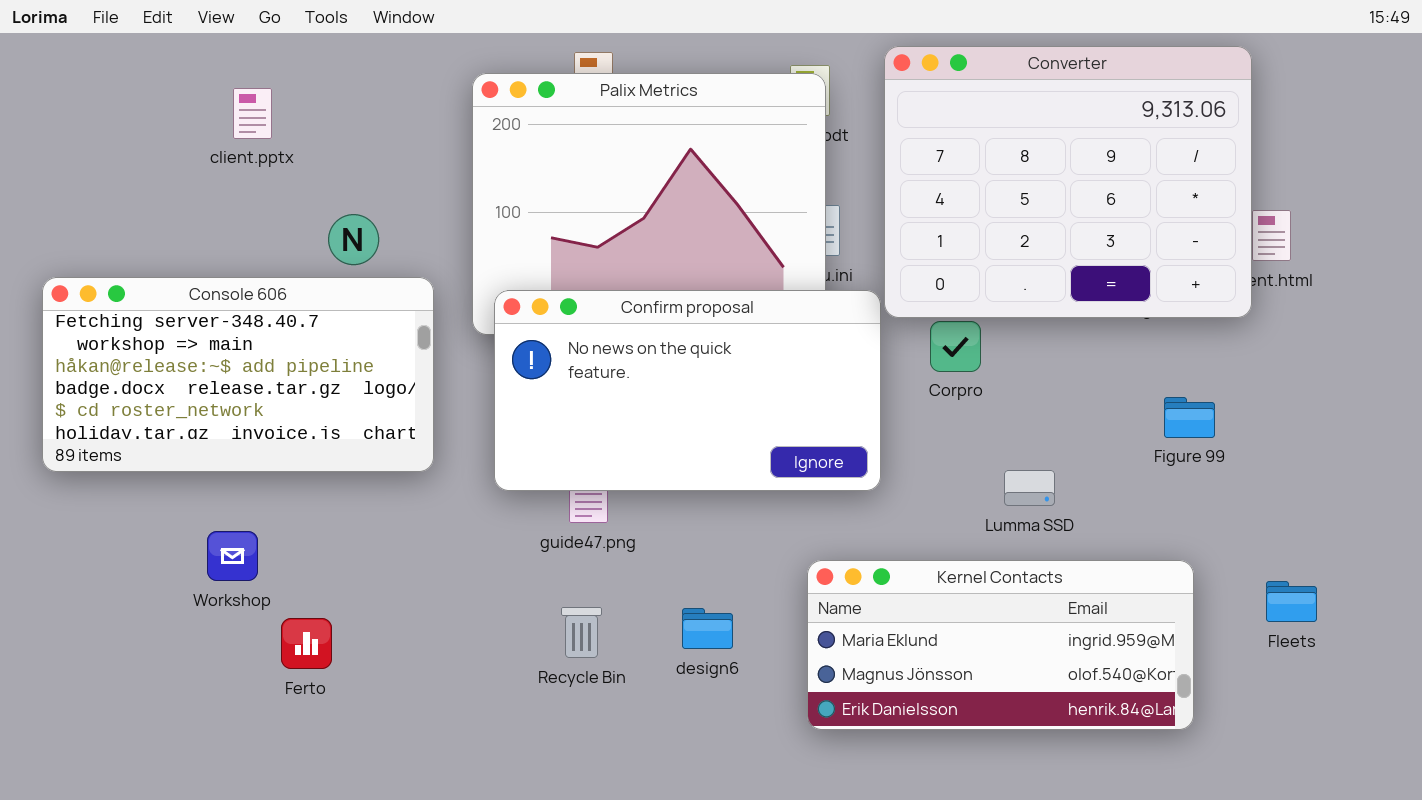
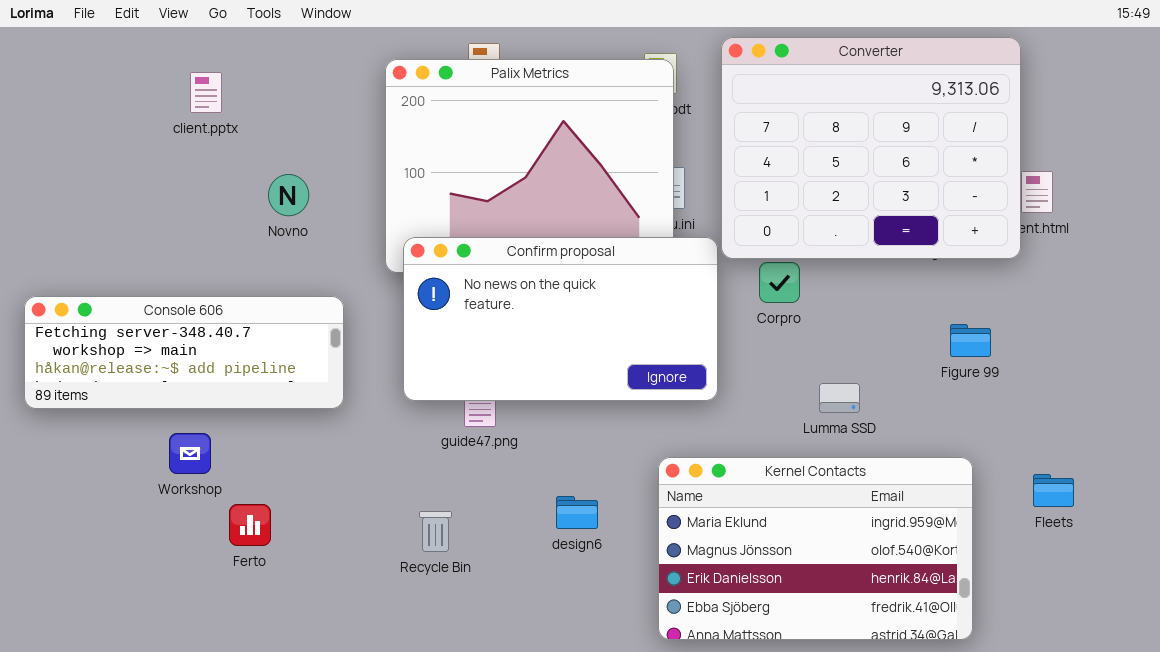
Console 606: [42,277,434,472] -> [24,296,344,409], moved, resized
Kernel Contacts: [807,560,1194,730] -> [658,457,973,640], resized
Recycle Bin: [561,607,602,658] -> [419,511,452,552], moved

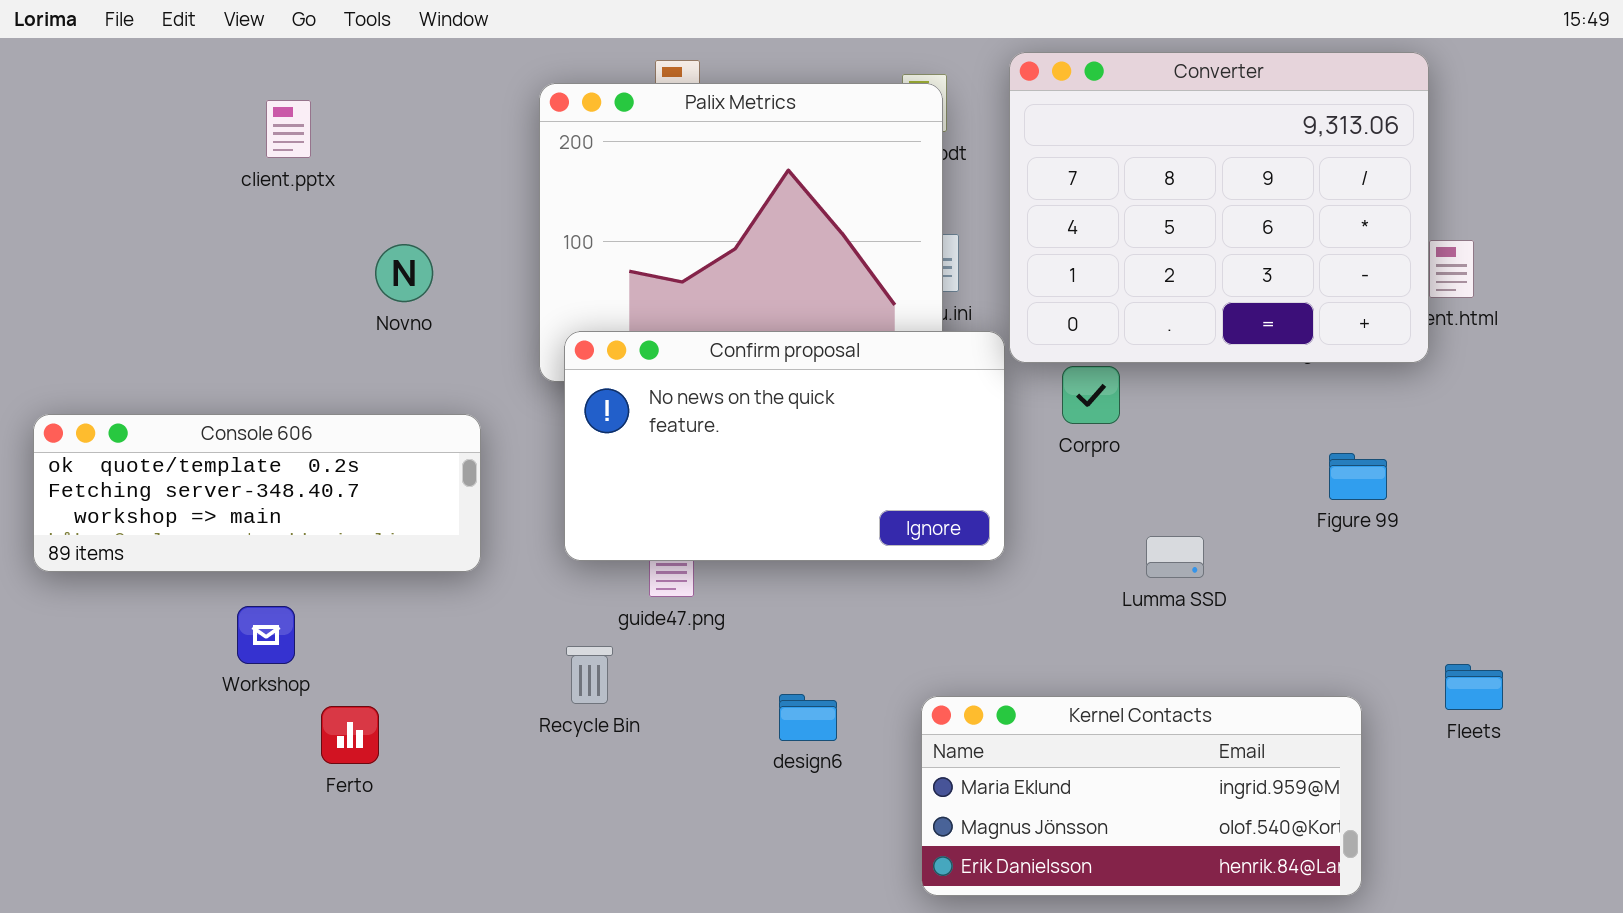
Console 606: [24,296,344,409] -> [33,414,481,572], scrolled up 1 row
Kernel Contacts: [658,457,973,640] -> [921,696,1362,896], resized
Recycle Bin: [419,511,452,552] -> [566,646,613,704], moved

